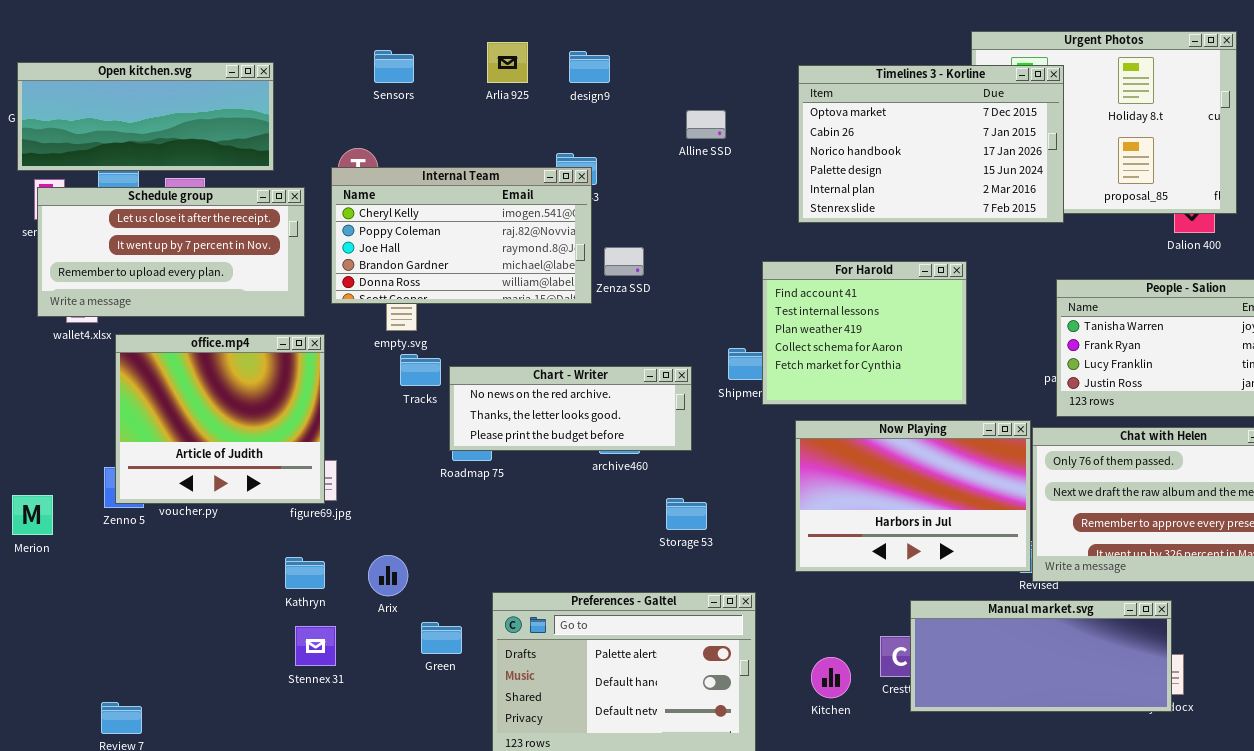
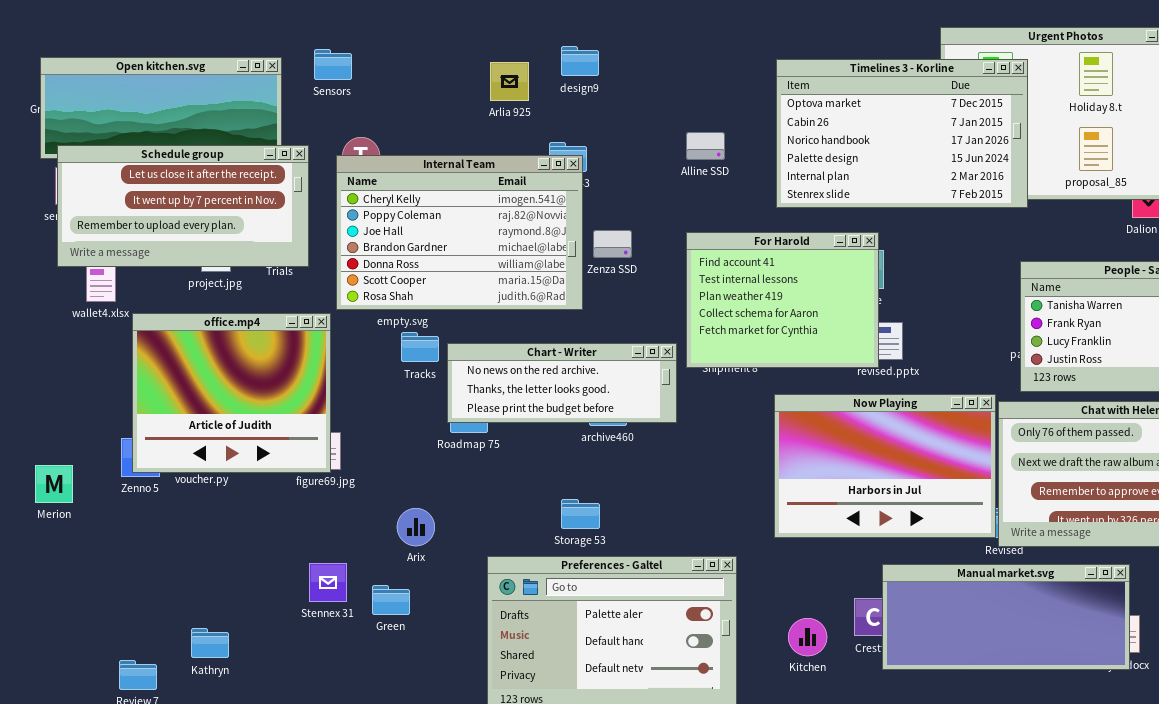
Arlia 925: [487,42,528,83] -> [490,62,529,101], moved
Sensors: [374,50,414,83] -> [314,49,352,80], moved
Alline SSD: [686,110,726,139] -> [686,132,725,160], moved
Internal Team: [331,167,592,304] -> [336,155,583,310], resized
Schedule group: [37,187,305,317] -> [57,145,309,267], moved
For Harold: [762,261,967,405] -> [686,232,879,368], moved
Storage 53: [666,498,707,530] -> [561,499,600,529], moved
Arix: [368,555,408,596] -> [397,508,435,546], moved
Kathryn: [285,557,325,589] -> [191,628,229,658], moved
Green: [421,622,462,654] -> [372,585,410,615], moved
Stennex 31: [295,626,336,666] -> [309,563,347,602], moved

